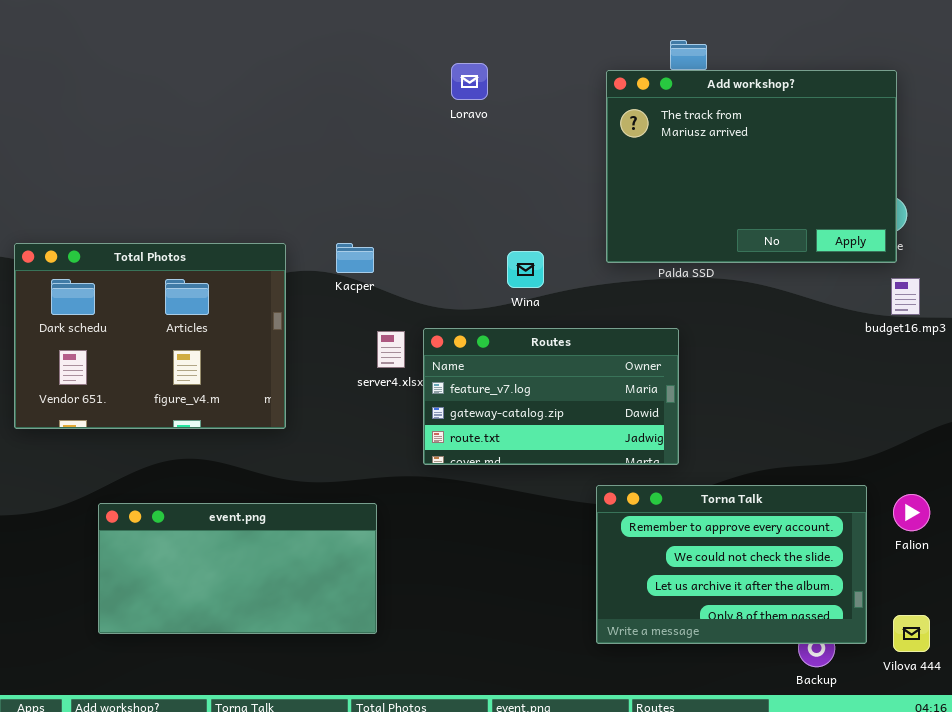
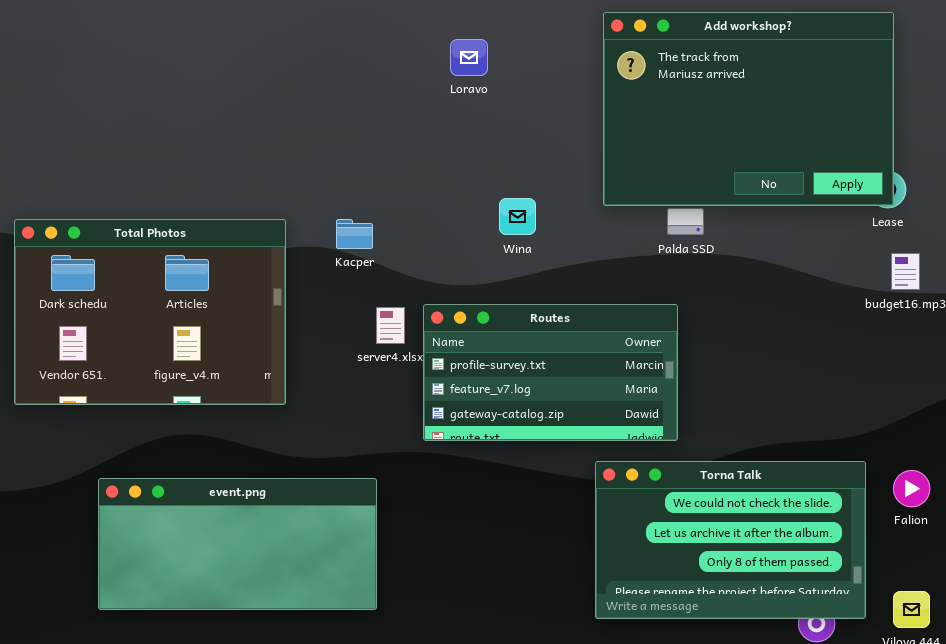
Add workshop?: [606,70,897,263] -> [603,12,894,206], moved
Wina: [507,251,544,288] -> [499,198,536,235], moved
Routes: [423,328,679,465] -> [423,304,678,441], scrolled up 1 row
Torna Talk: [596,485,867,644] -> [595,461,866,619], scrolled down 1 row

